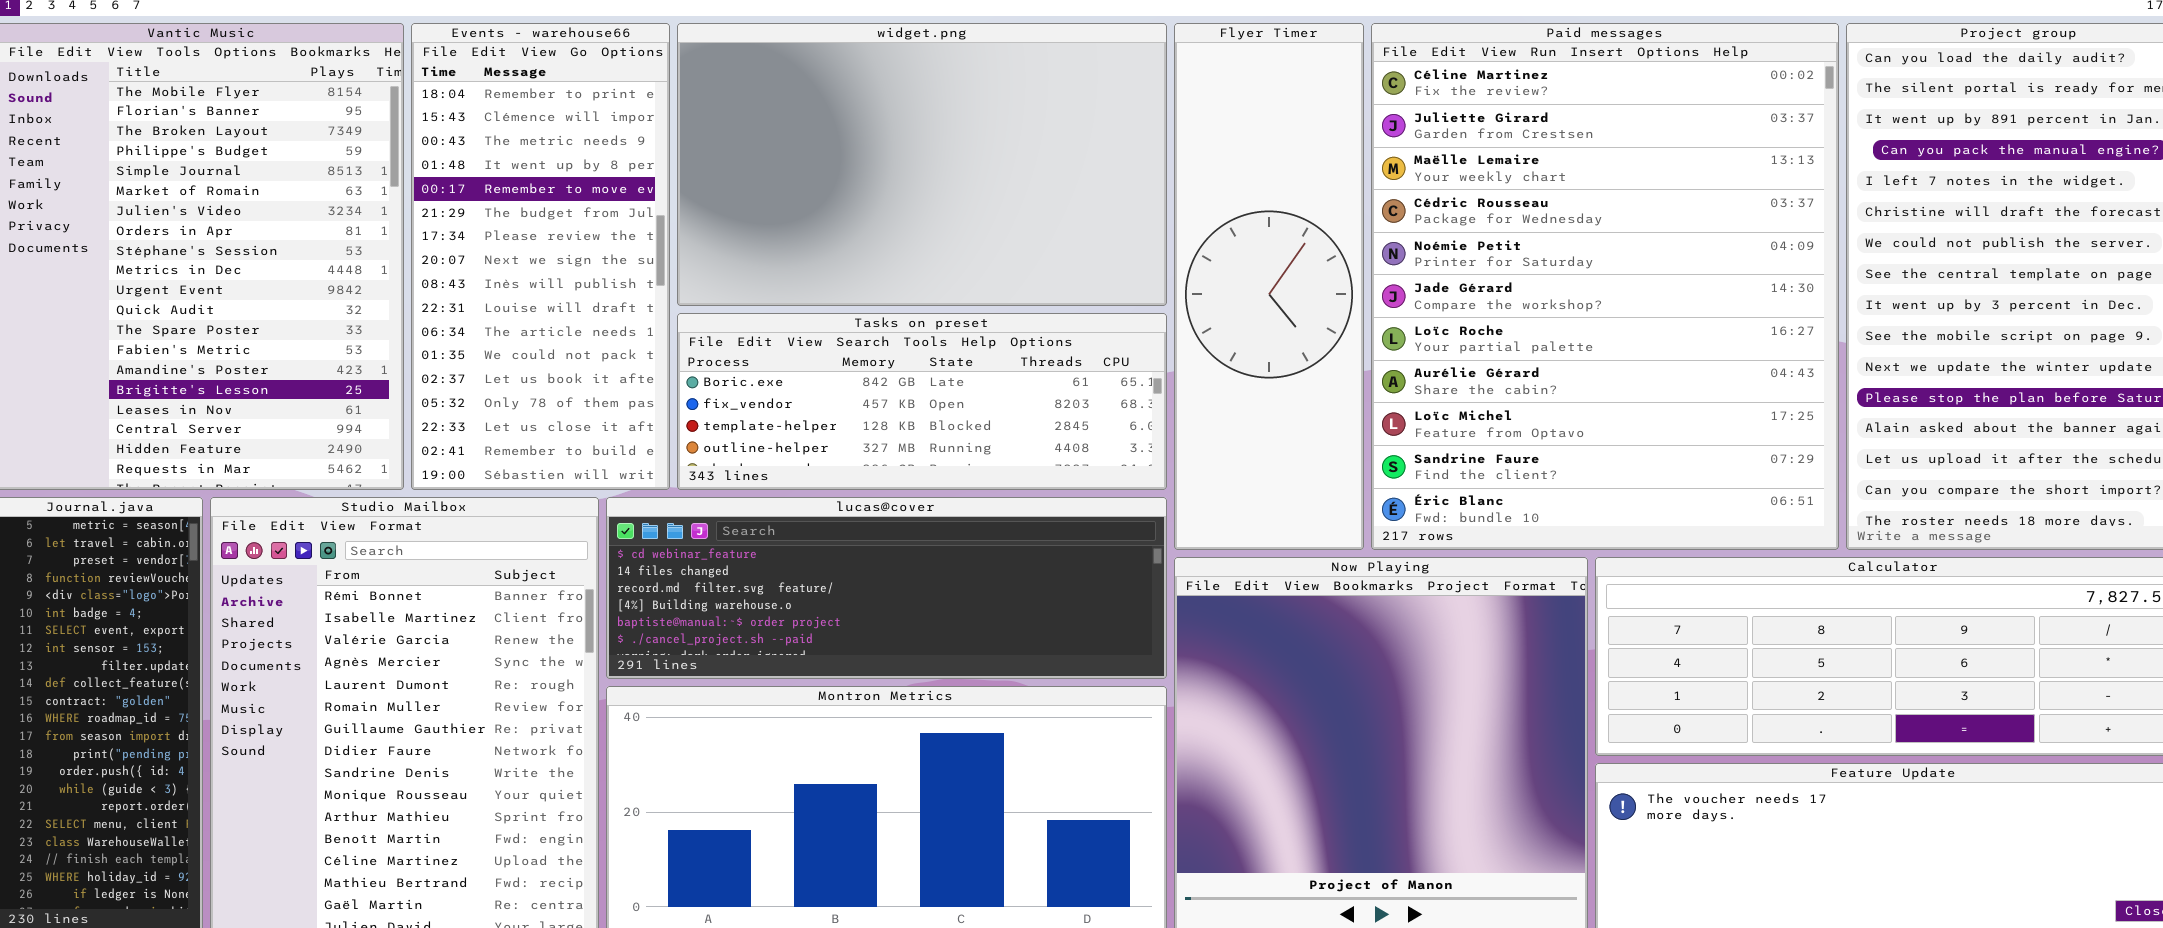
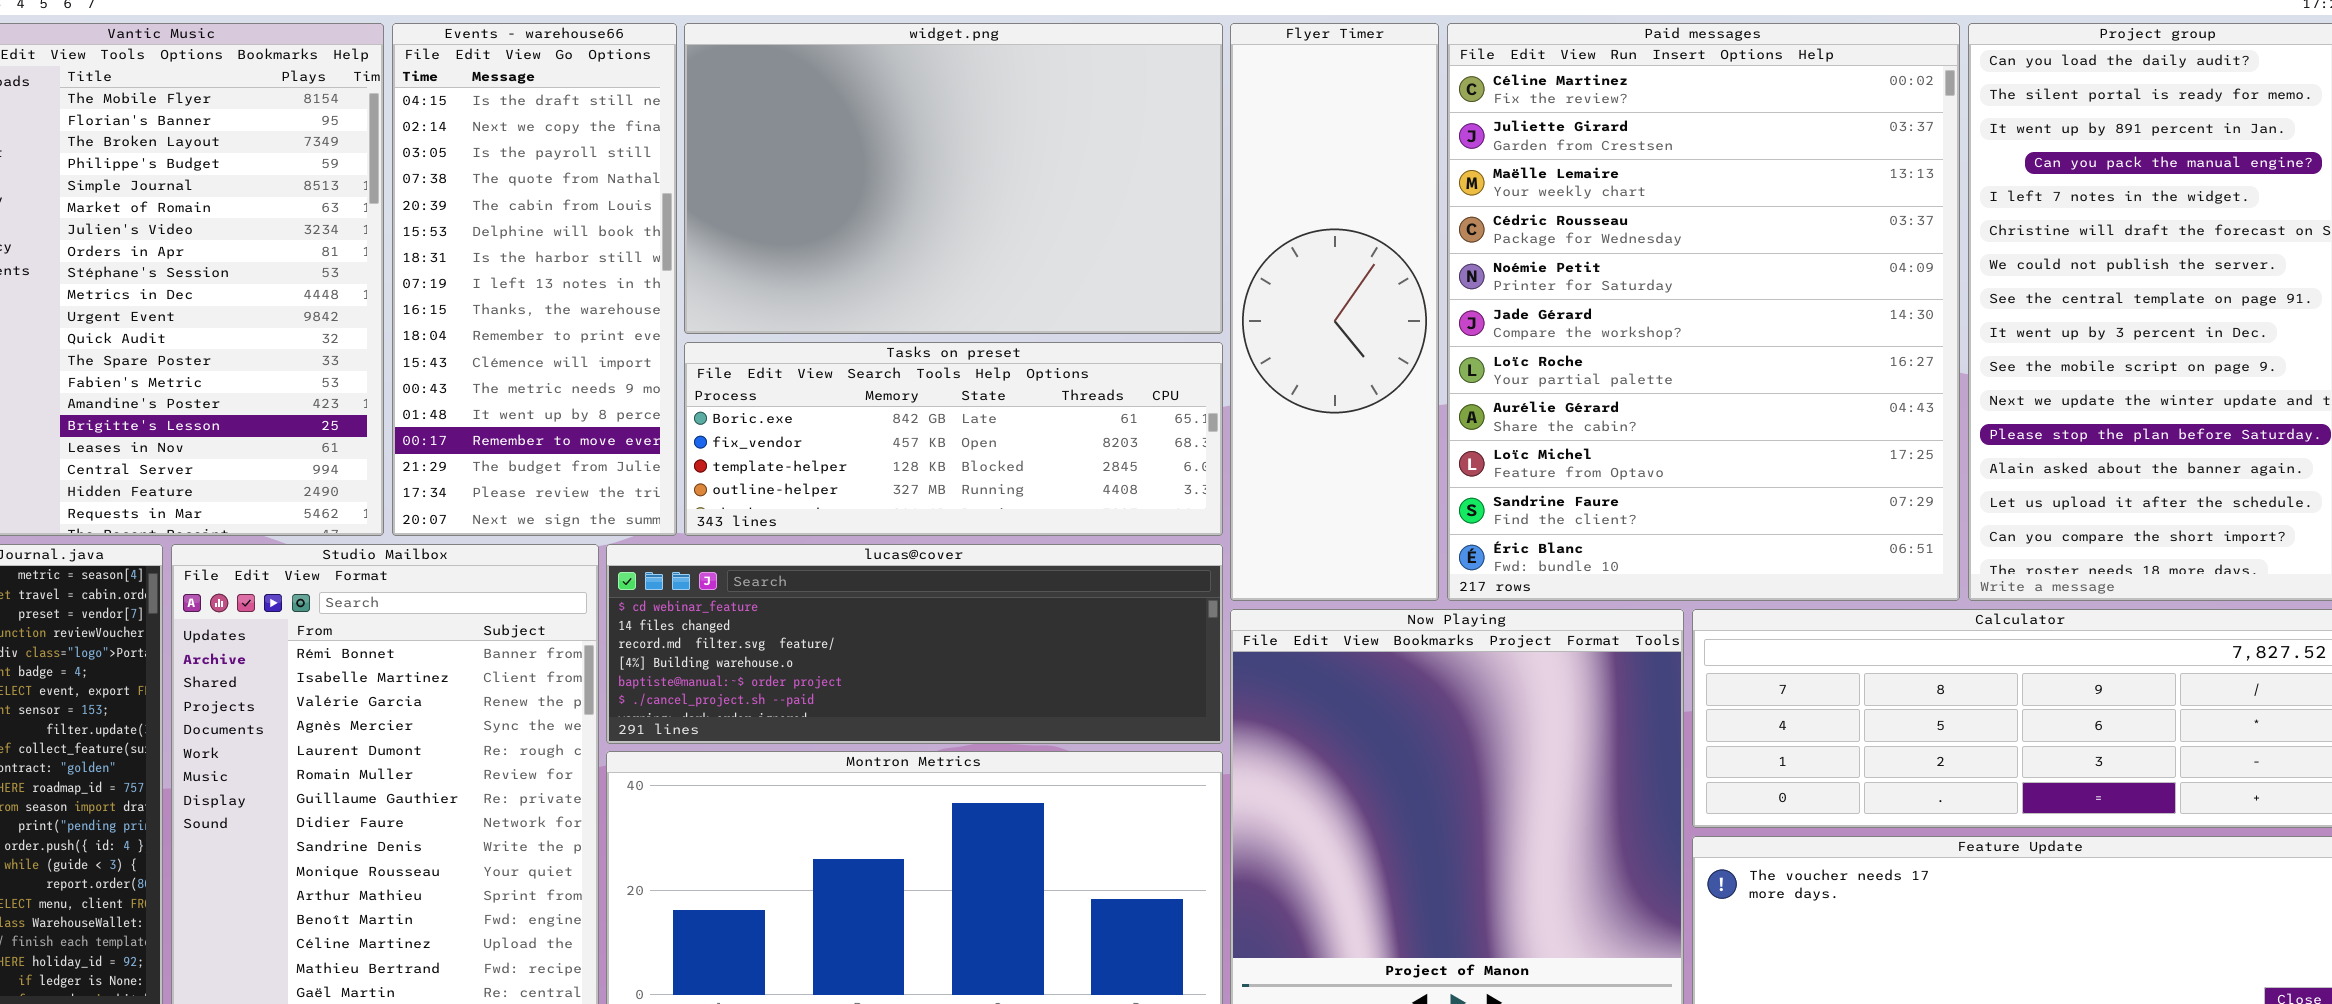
Events - warehouse66: [411,23,670,490] -> [392,23,677,536], scrolled up 9 rows

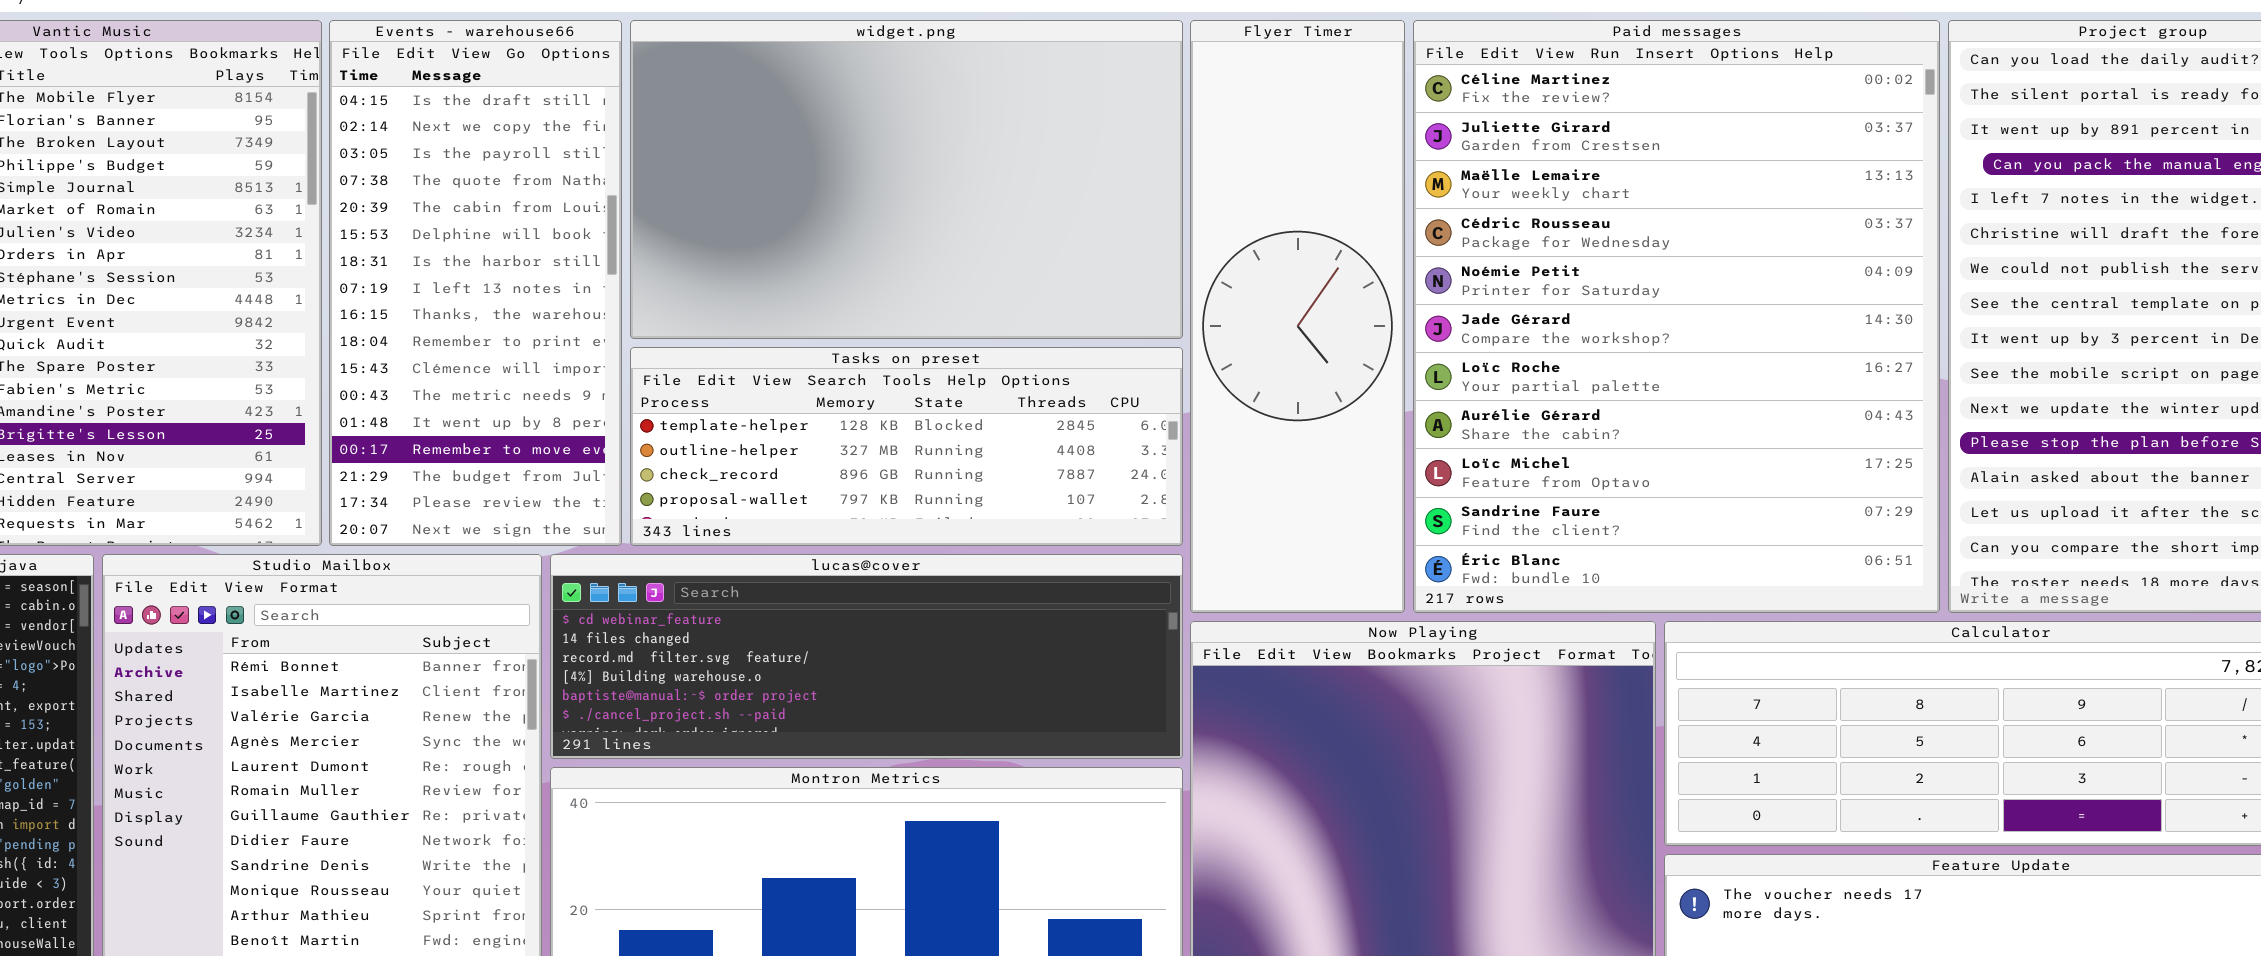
Tasks on preset: [684,342,1223,536] -> [630,347,1183,546], scrolled down 2 rows

